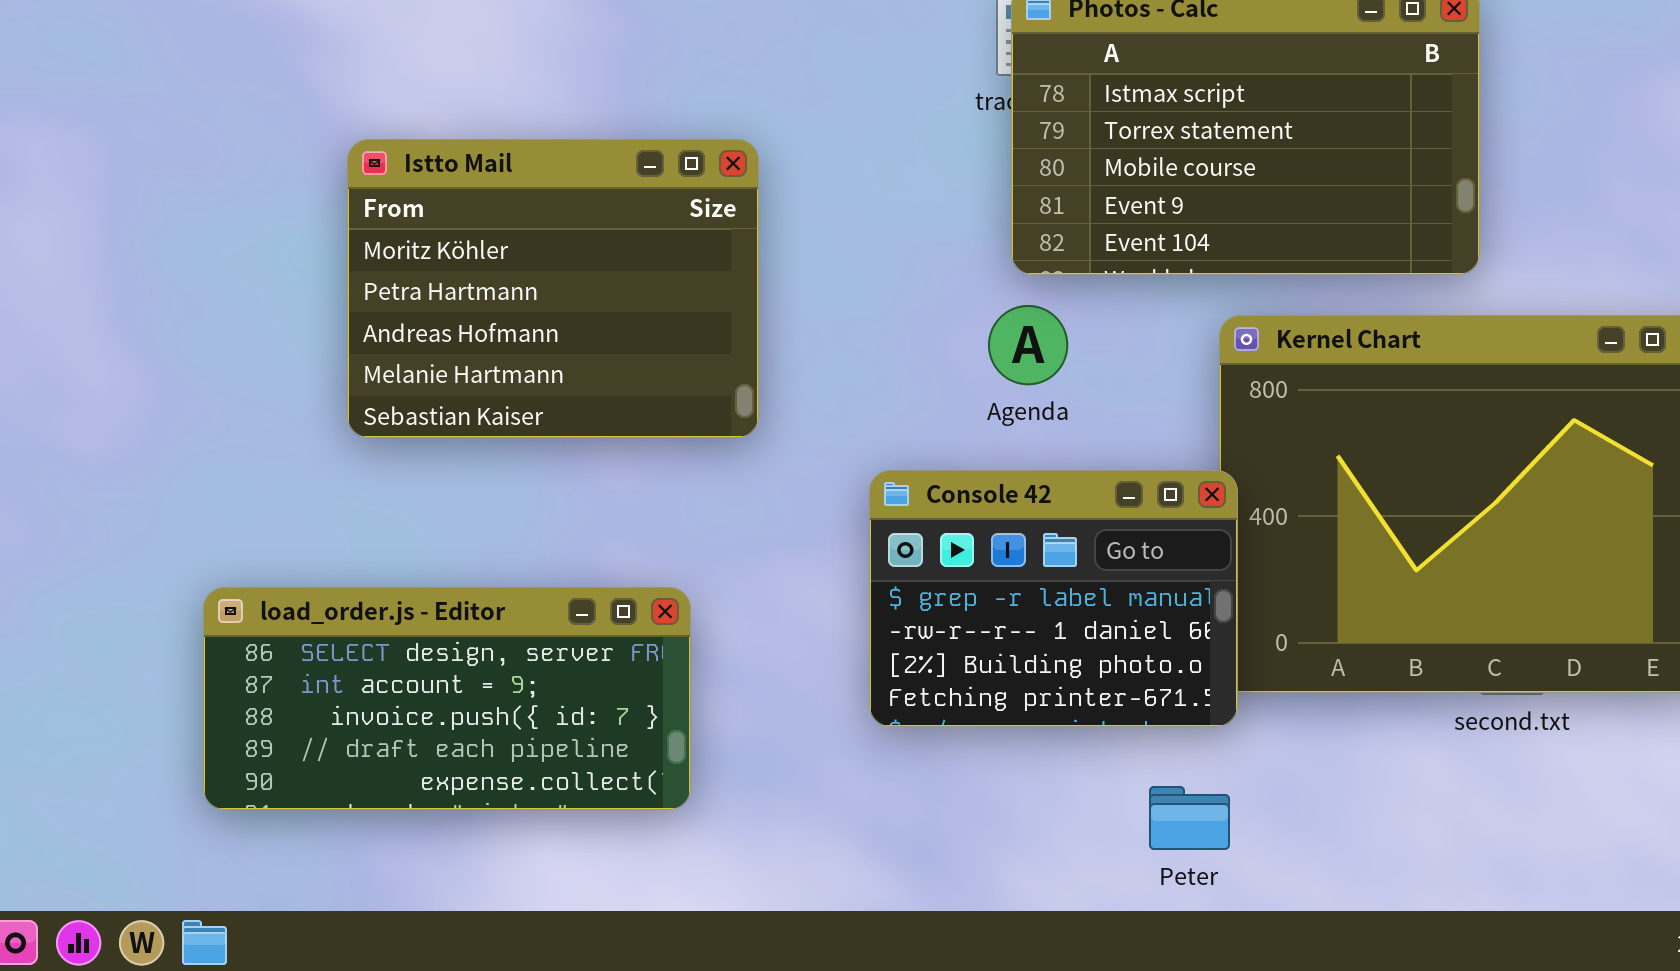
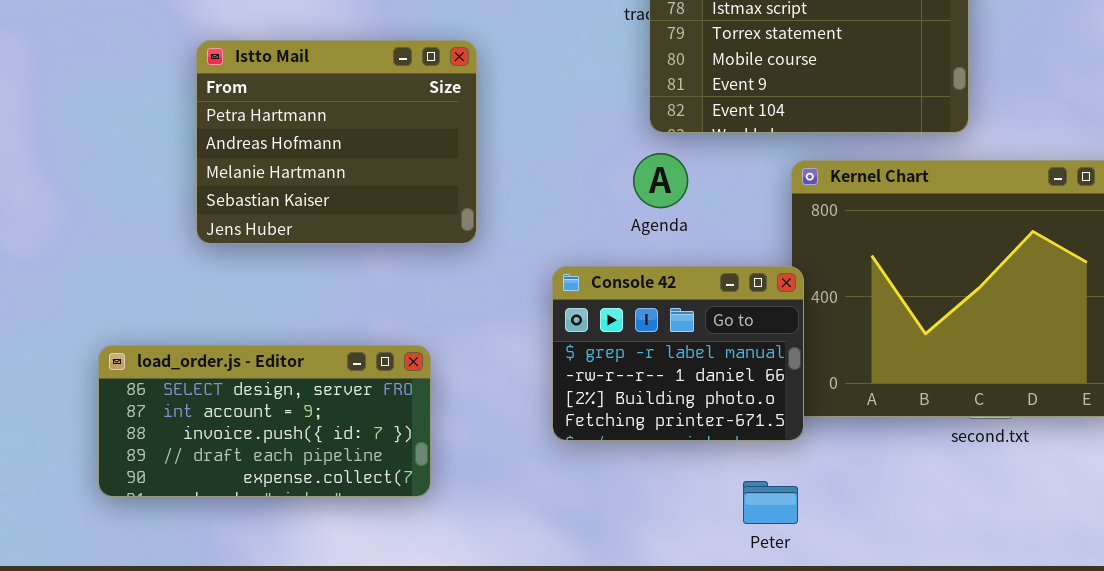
Istto Mail: [347,139,759,438] -> [196,40,477,244], scrolled down 1 row

